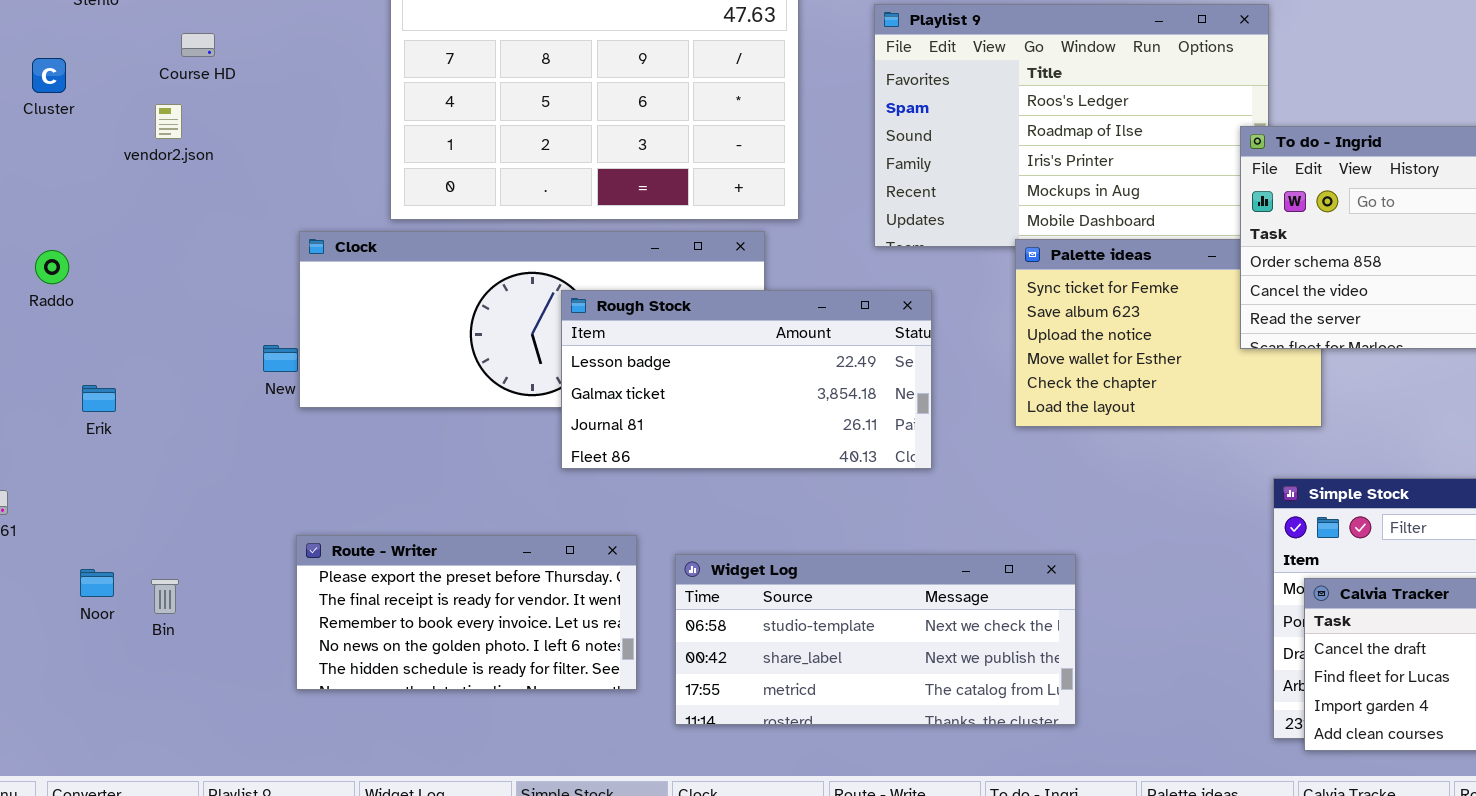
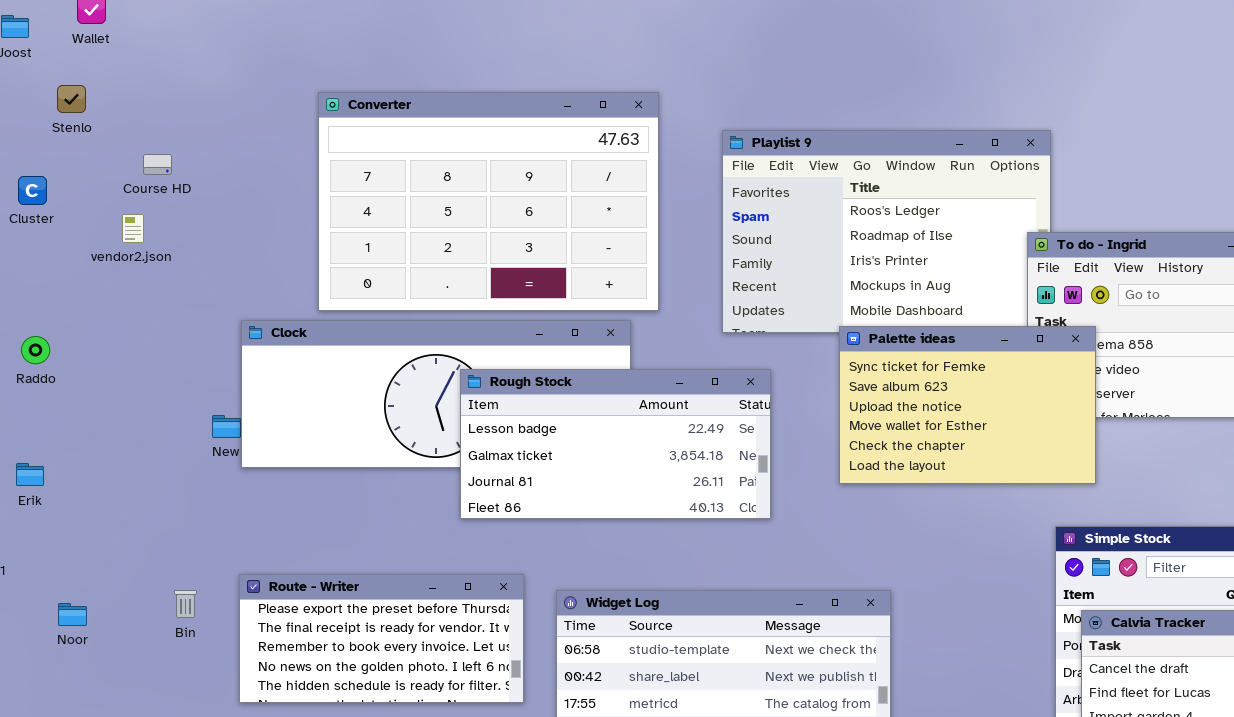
Palette ideas: [1015,239,1322,427] -> [839,326,1096,484], raised
Erik: [82,385,116,412] -> [16,463,44,486], moved
Bin: [151,579,179,614] -> [174,590,197,618], moved

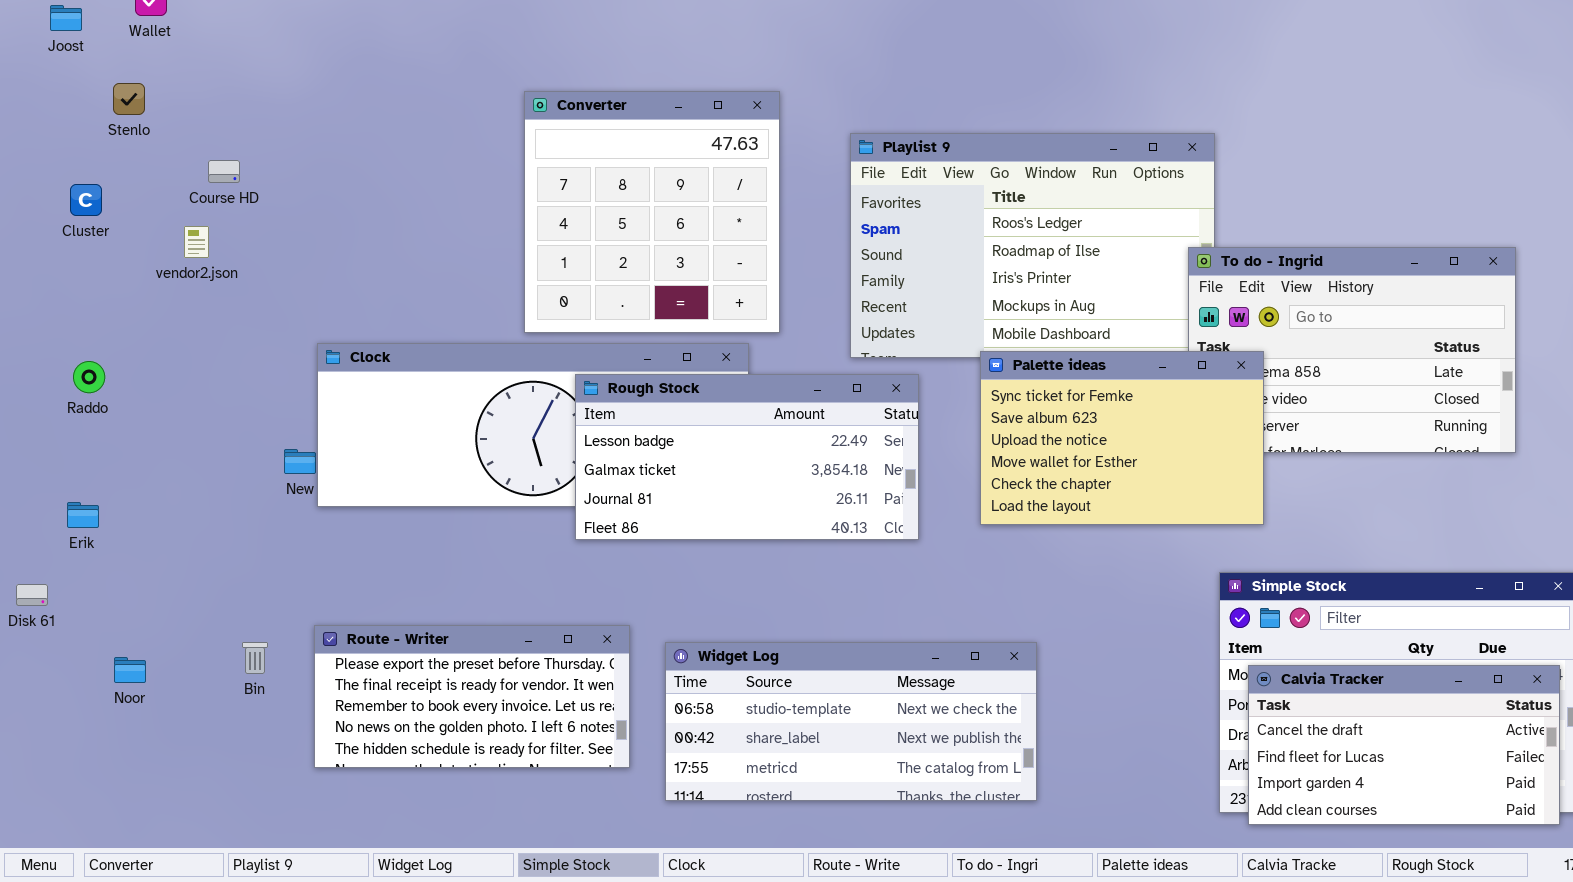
Converter: [318,92,659,311] -> [524,91,780,333], resized
Rough Stock: [460,369,771,519] -> [575,374,919,540], moved

